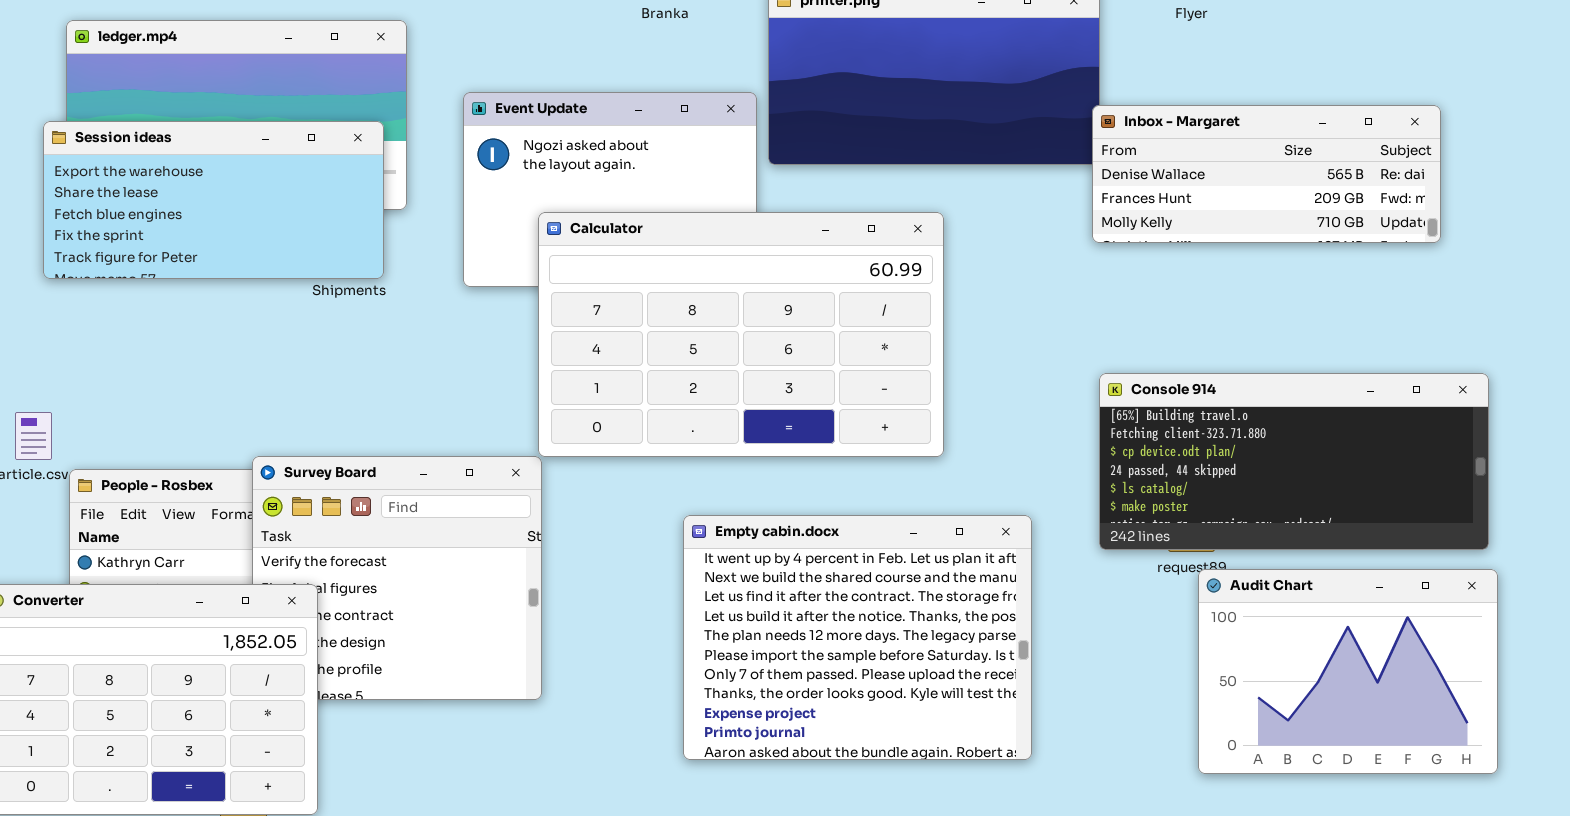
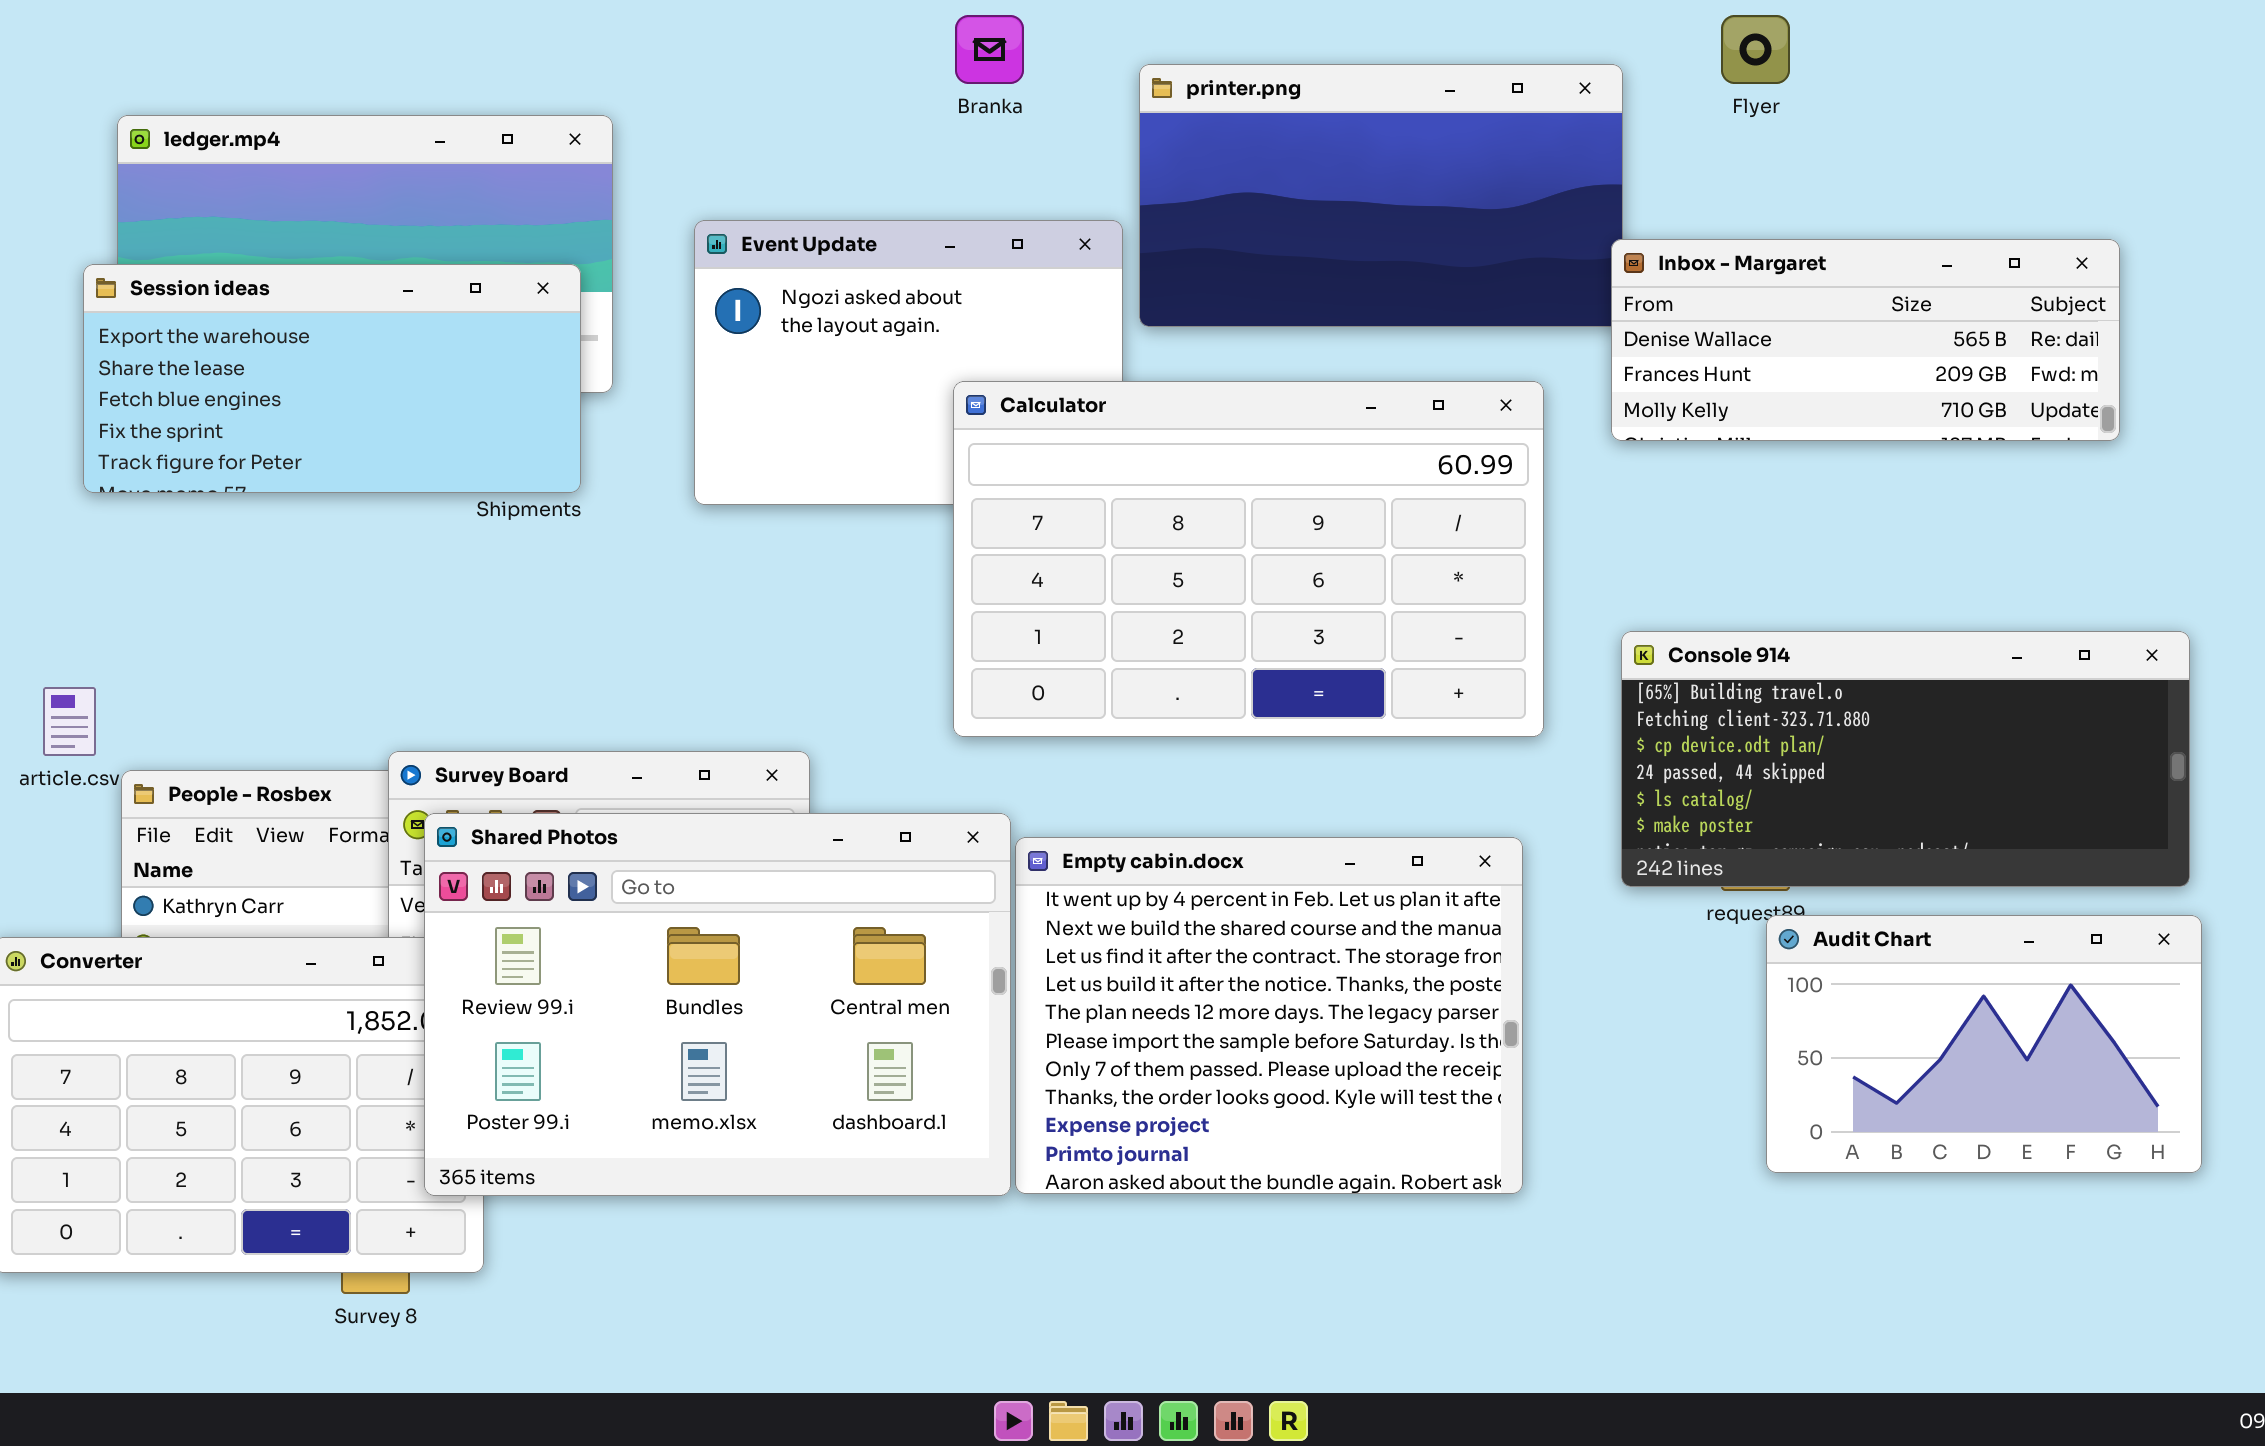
Calculator: [538,212,944,457] -> [953,381,1544,737], moved
Shared Photos: none -> [424,813,1011,1196], opened
Audit Chart: [1198,569,1498,774] -> [1766,915,2202,1173], resized

